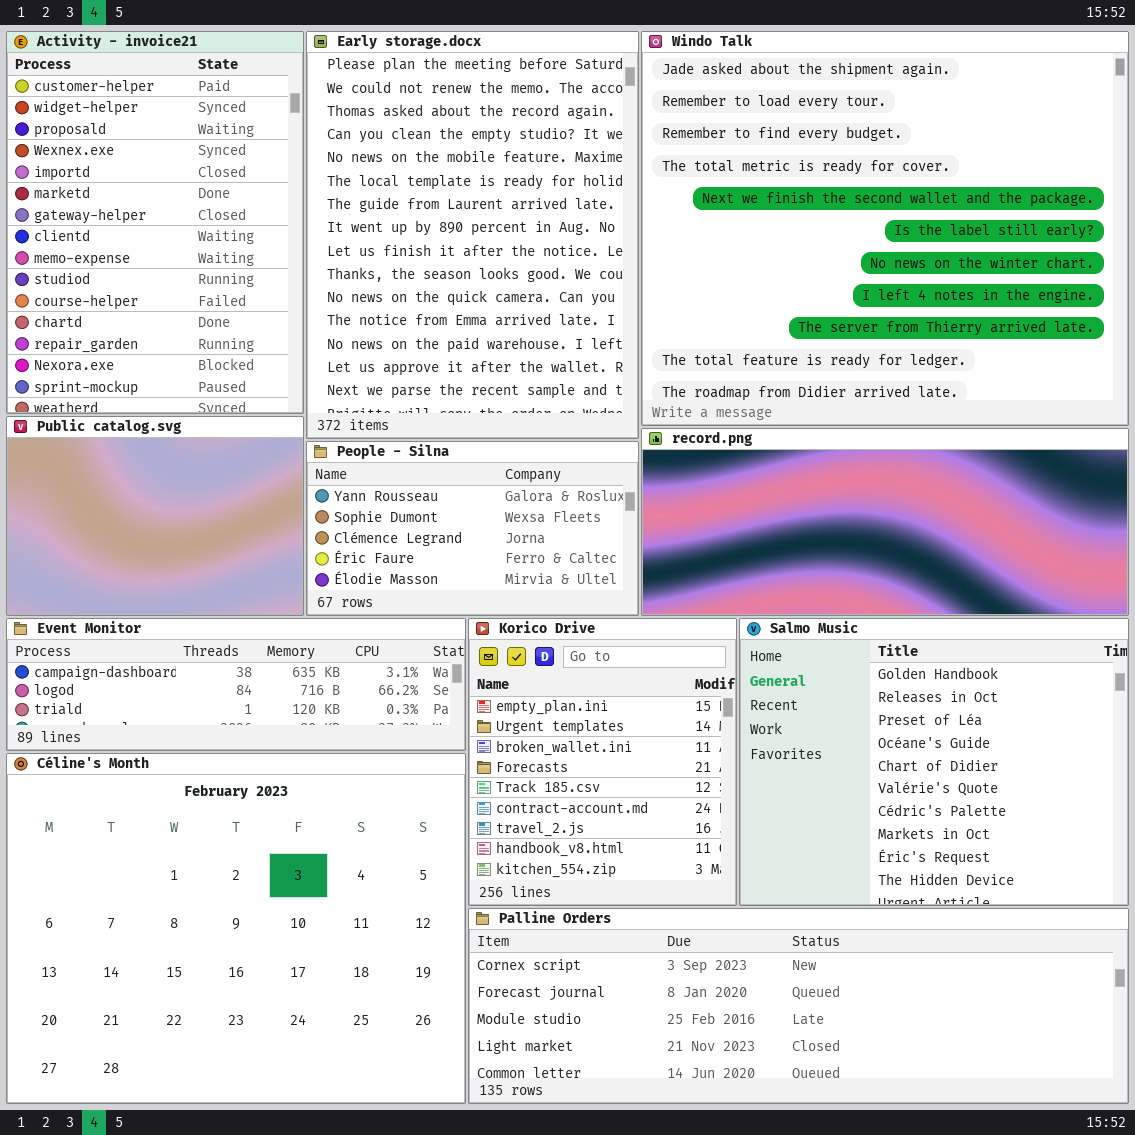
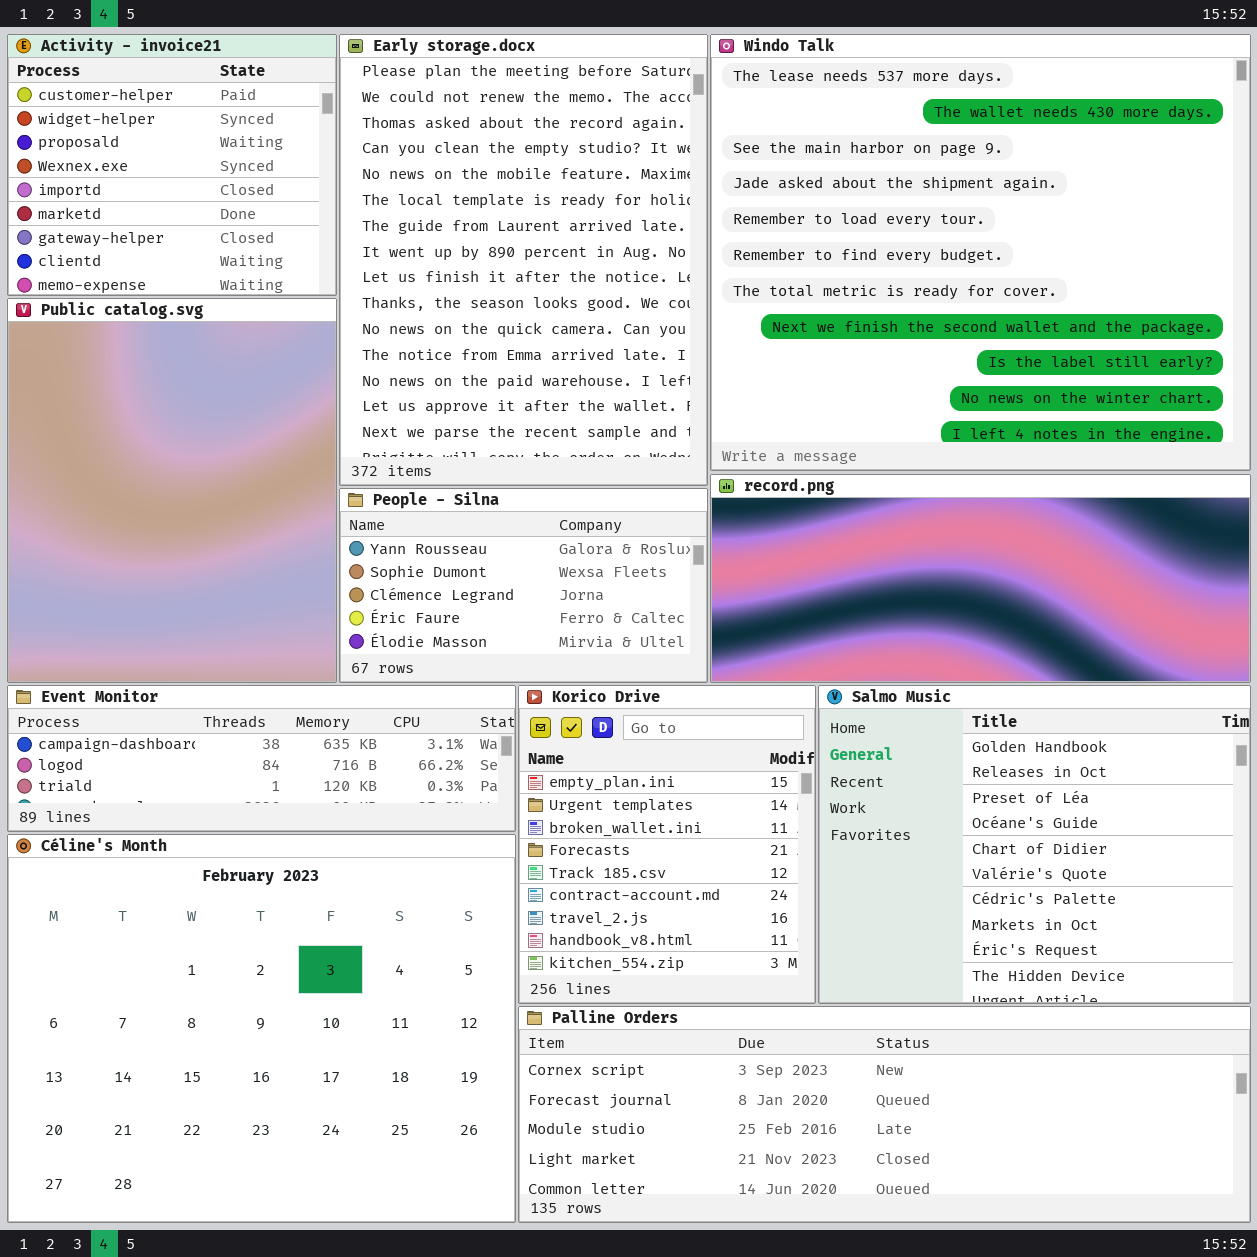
Activity - invoice21: [6,31,304,414] -> [7,34,337,296], resized
Windo Talk: [641,31,1129,426] -> [710,34,1251,471], scrolled up 3 rows
Public catalog.svg: [6,416,304,616] -> [7,298,337,683], resized

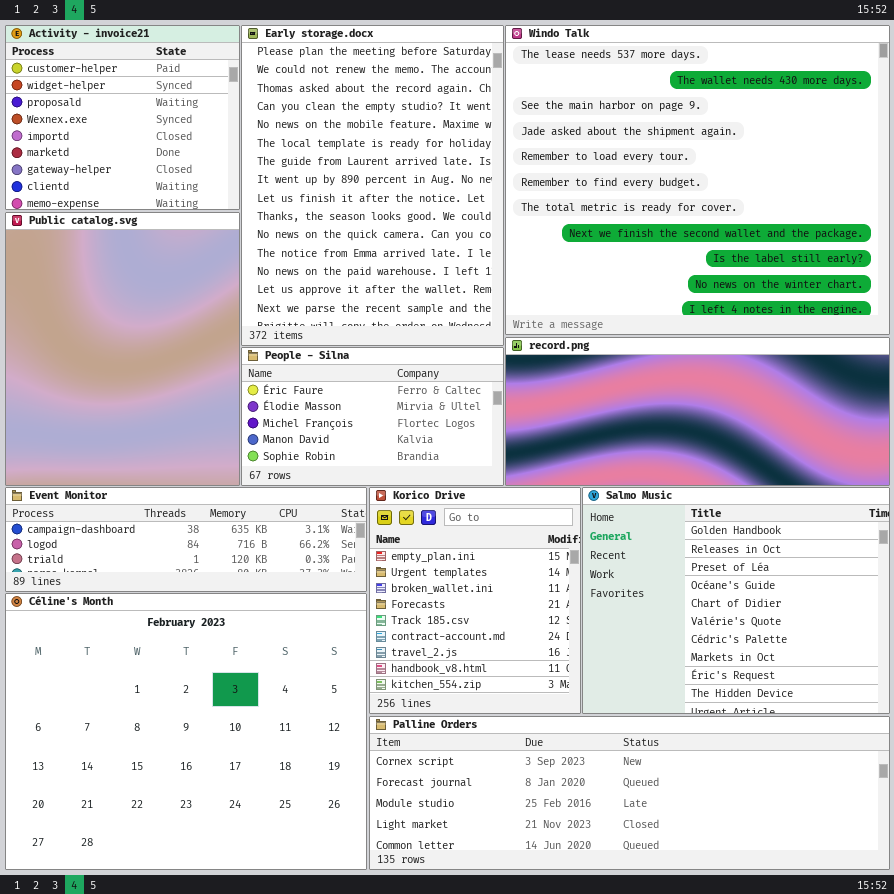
People - Silna: [339,488,708,683] -> [241,347,504,486], scrolled down 3 rows

